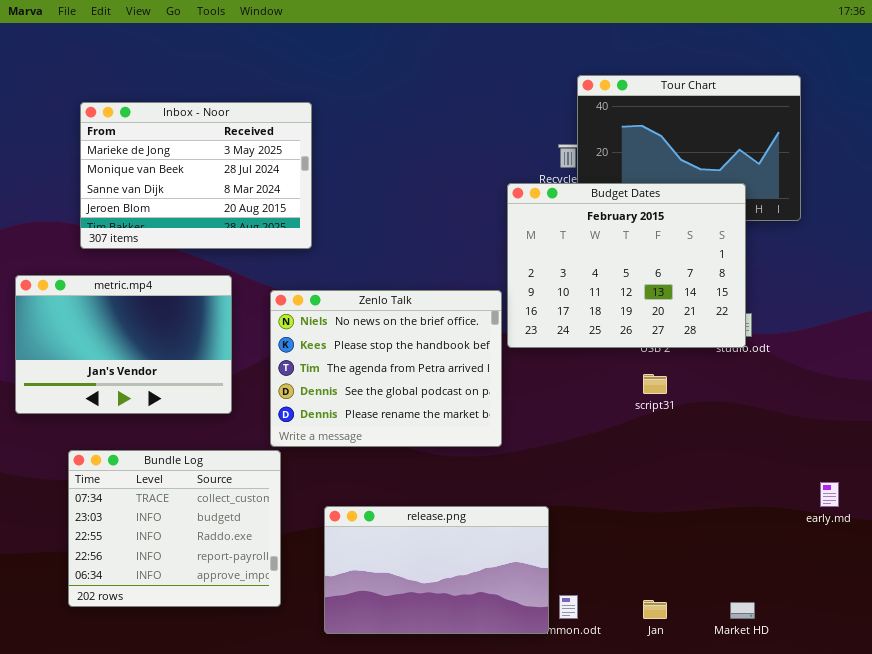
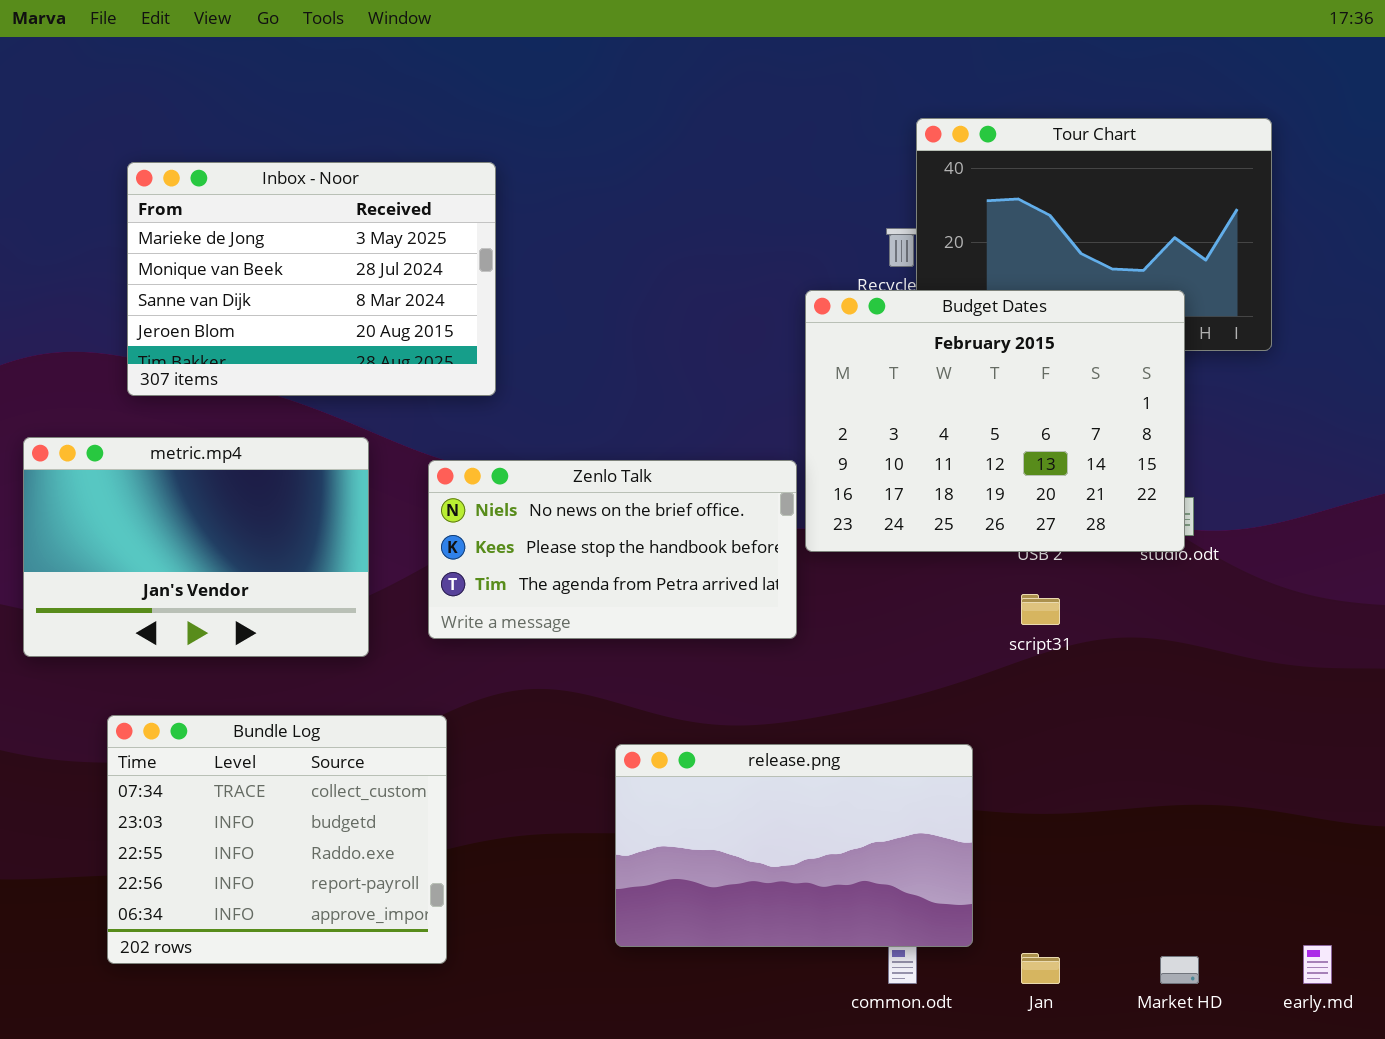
Zenlo Talk: [270,290,502,447] -> [428,460,797,639], resized
early.md: [820,482,839,507] -> [1303,945,1332,984], moved
release.png: [324,506,549,634] -> [615,744,973,947], moved

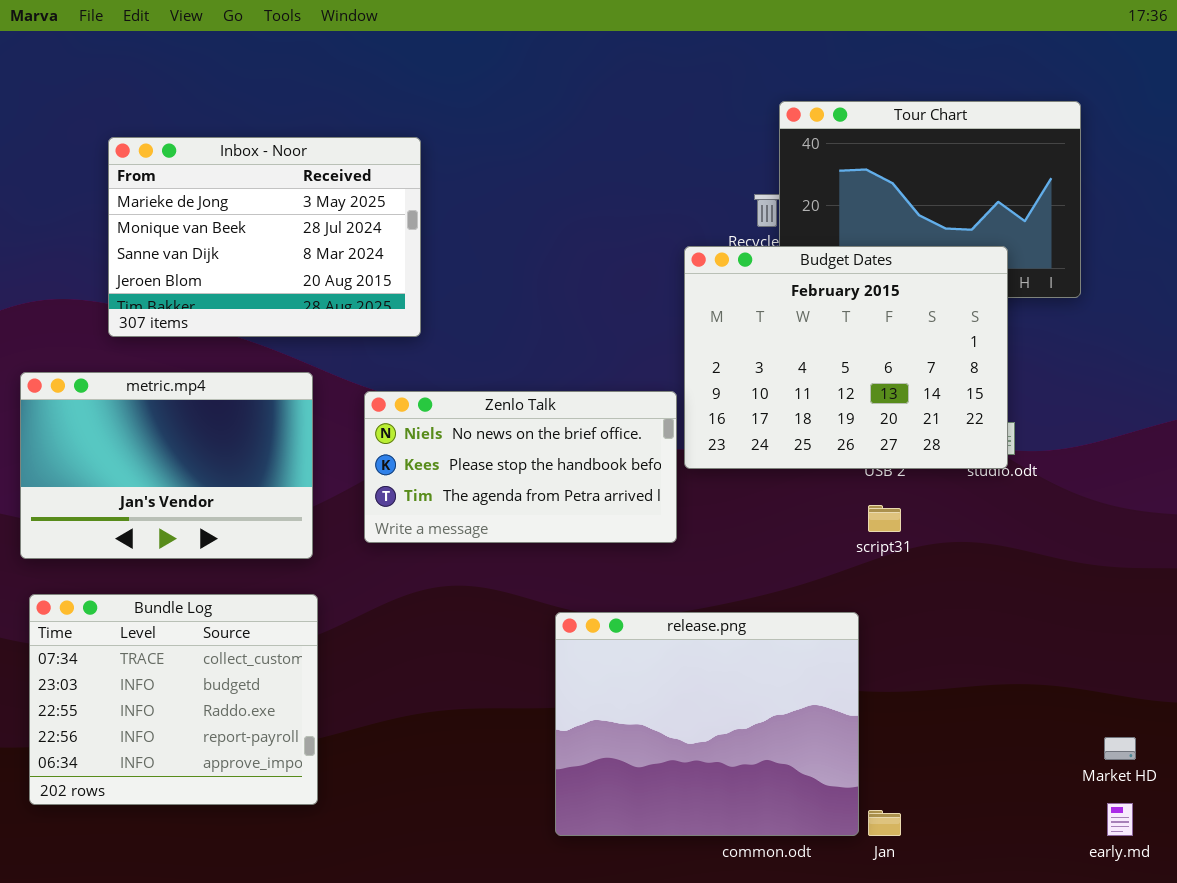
Bundle Log: [107,715,447,964] -> [29,594,318,805], moved
release.png: [615,744,973,947] -> [555,612,859,836], moved, resized
Market HD: [1160,956,1199,984] -> [1104,737,1136,760], moved

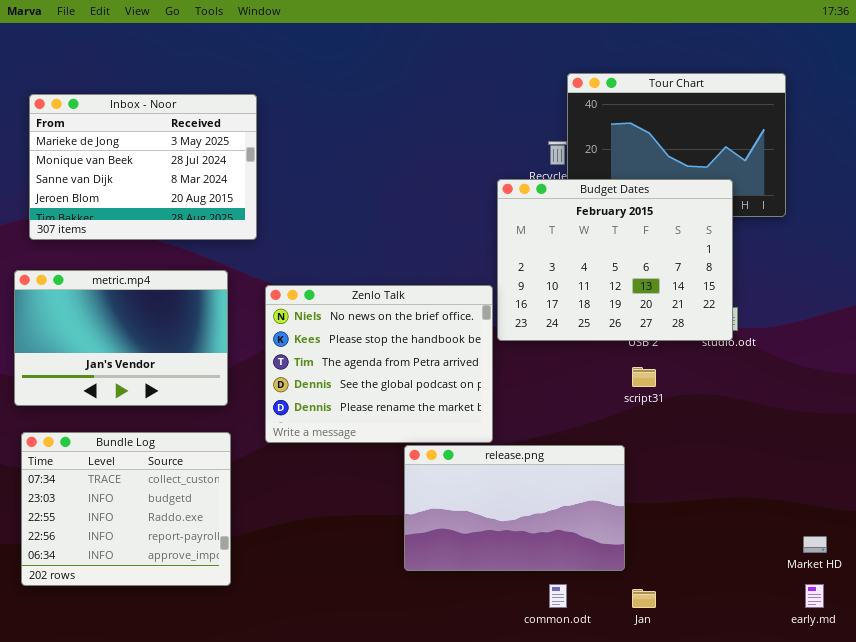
Inbox - Noor: [108,137,421,337] -> [29,94,257,240], moved
Zenlo Talk: [364,391,677,543] -> [265,285,493,443], resized
release.png: [555,612,859,836] -> [404,445,625,571], resized

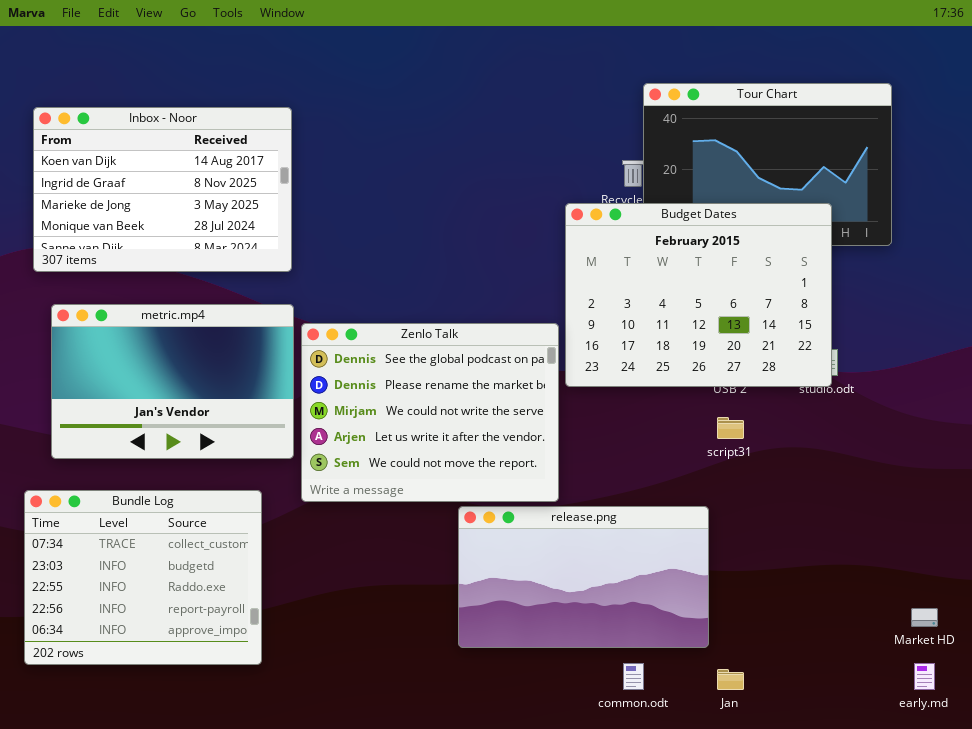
Inbox - Noor: [29,94,257,240] -> [33,107,292,272], scrolled up 2 rows
metric.mp4: [14,270,228,406] -> [51,304,294,459], moved
Zenlo Talk: [265,285,493,443] -> [301,323,559,502], scrolled down 3 rows

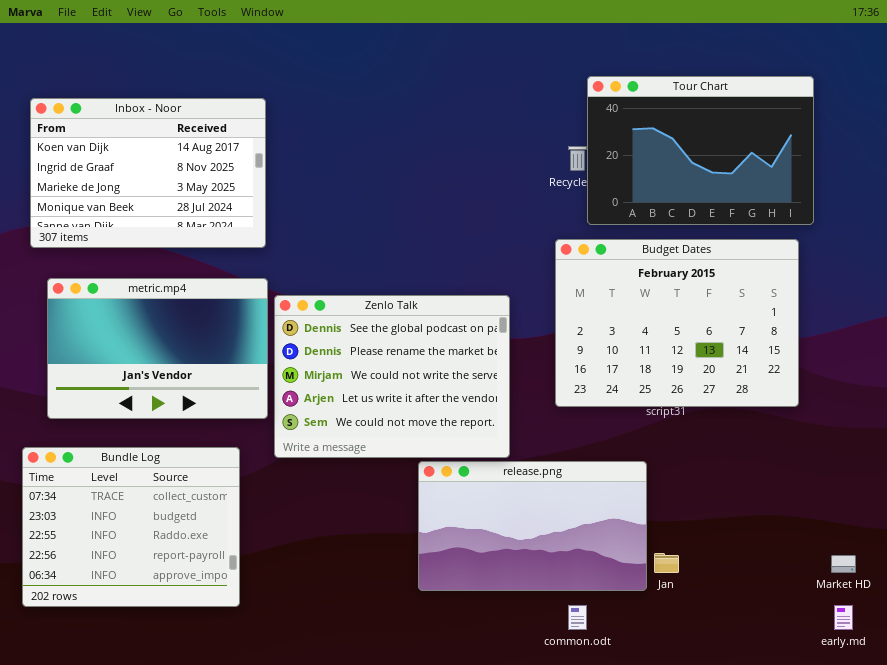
Budget Dates: [565,203,832,387] -> [555,239,799,407], moved
Jan: [717,669,744,690] -> [654,553,679,573], moved

